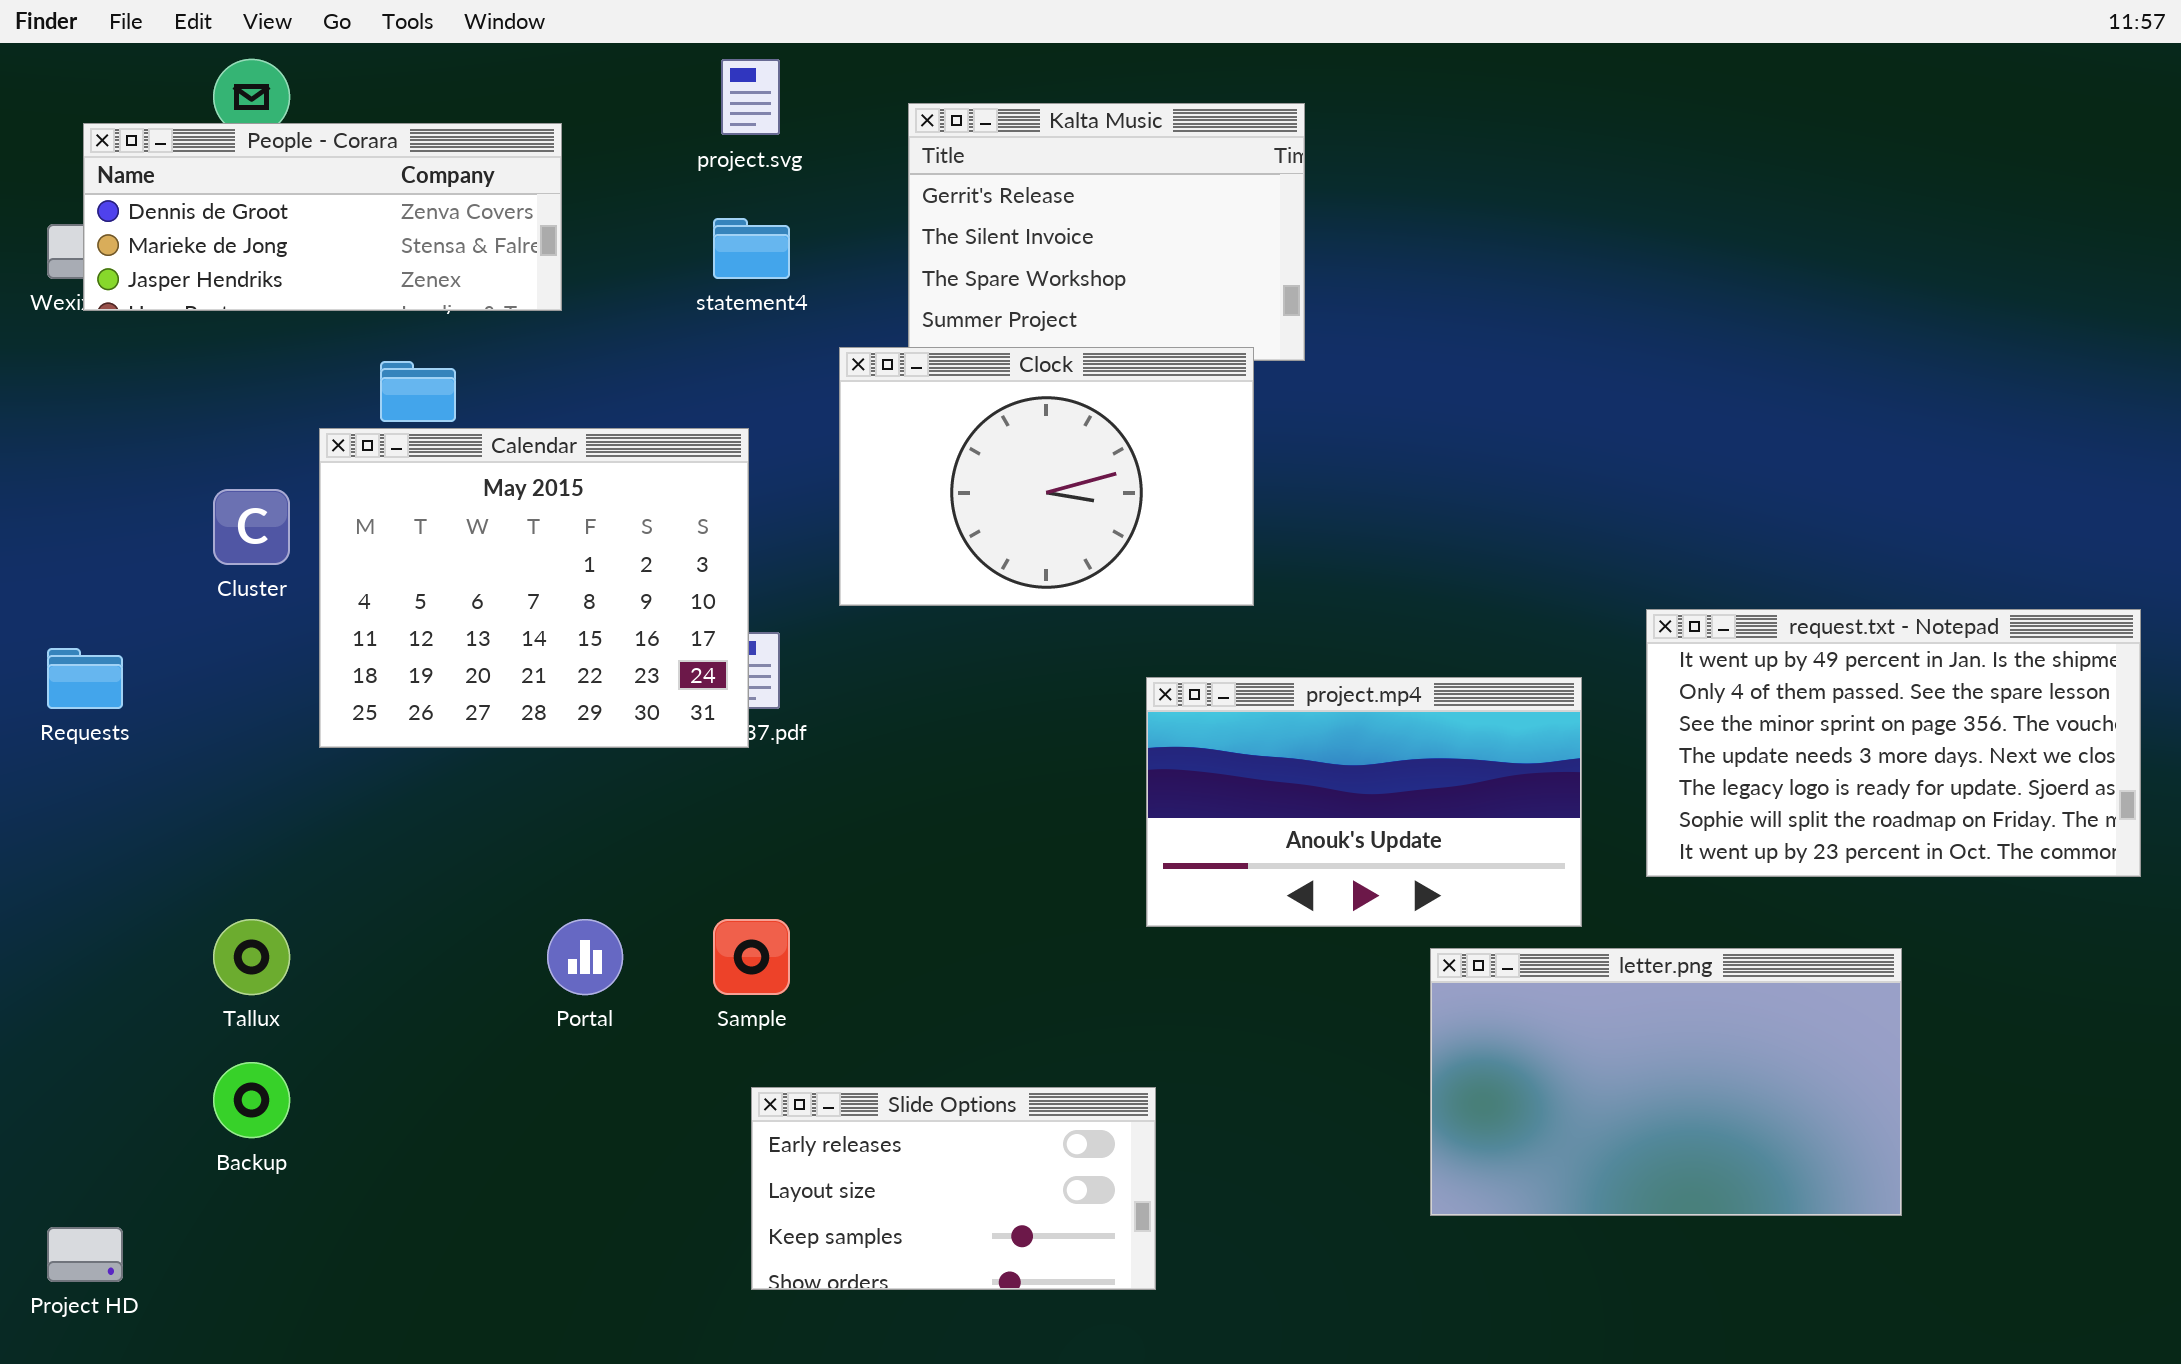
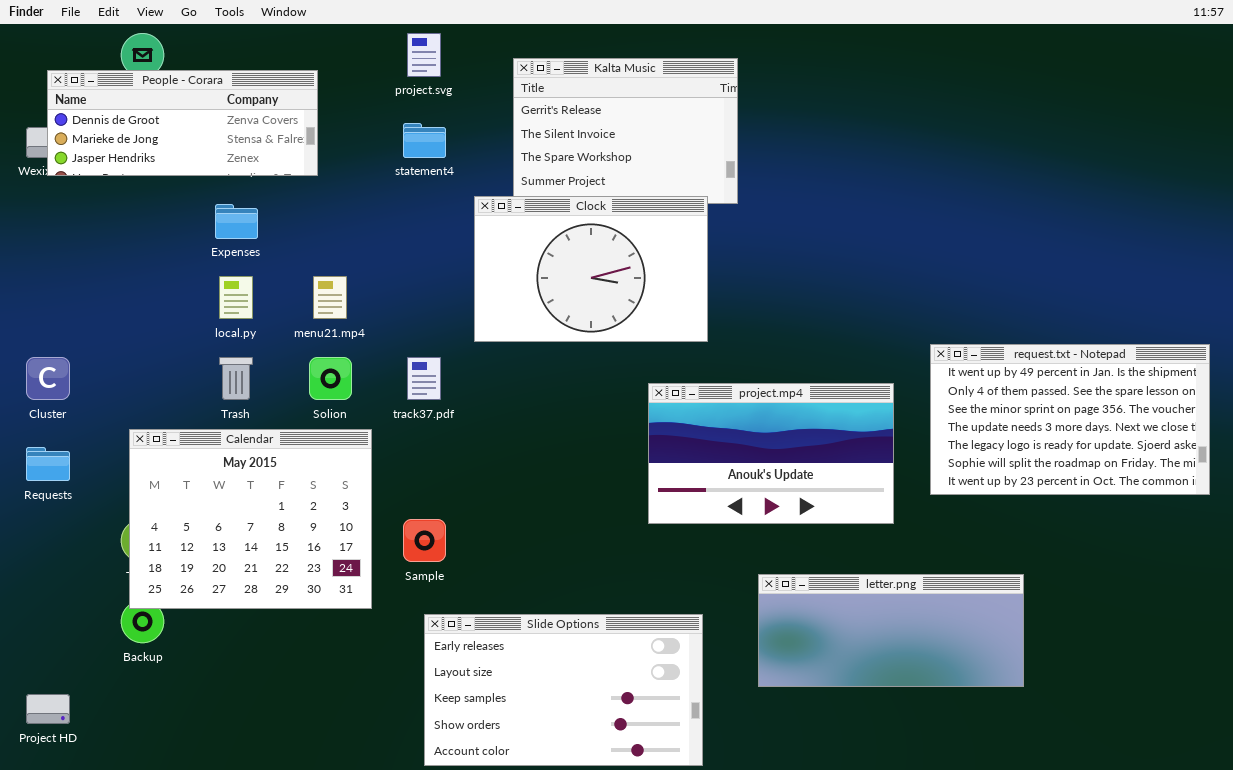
Calendar: [319,428,749,748] -> [129,429,372,609], moved
Cluster: [213,489,290,565] -> [26,357,70,400], moved
Requests: [47,648,123,709] -> [26,447,70,481], moved
letter.png: [1430,948,1902,1216] -> [758,574,1024,687], moved, resized
Slide Options: [751,1087,1156,1290] -> [424,614,703,766], resized

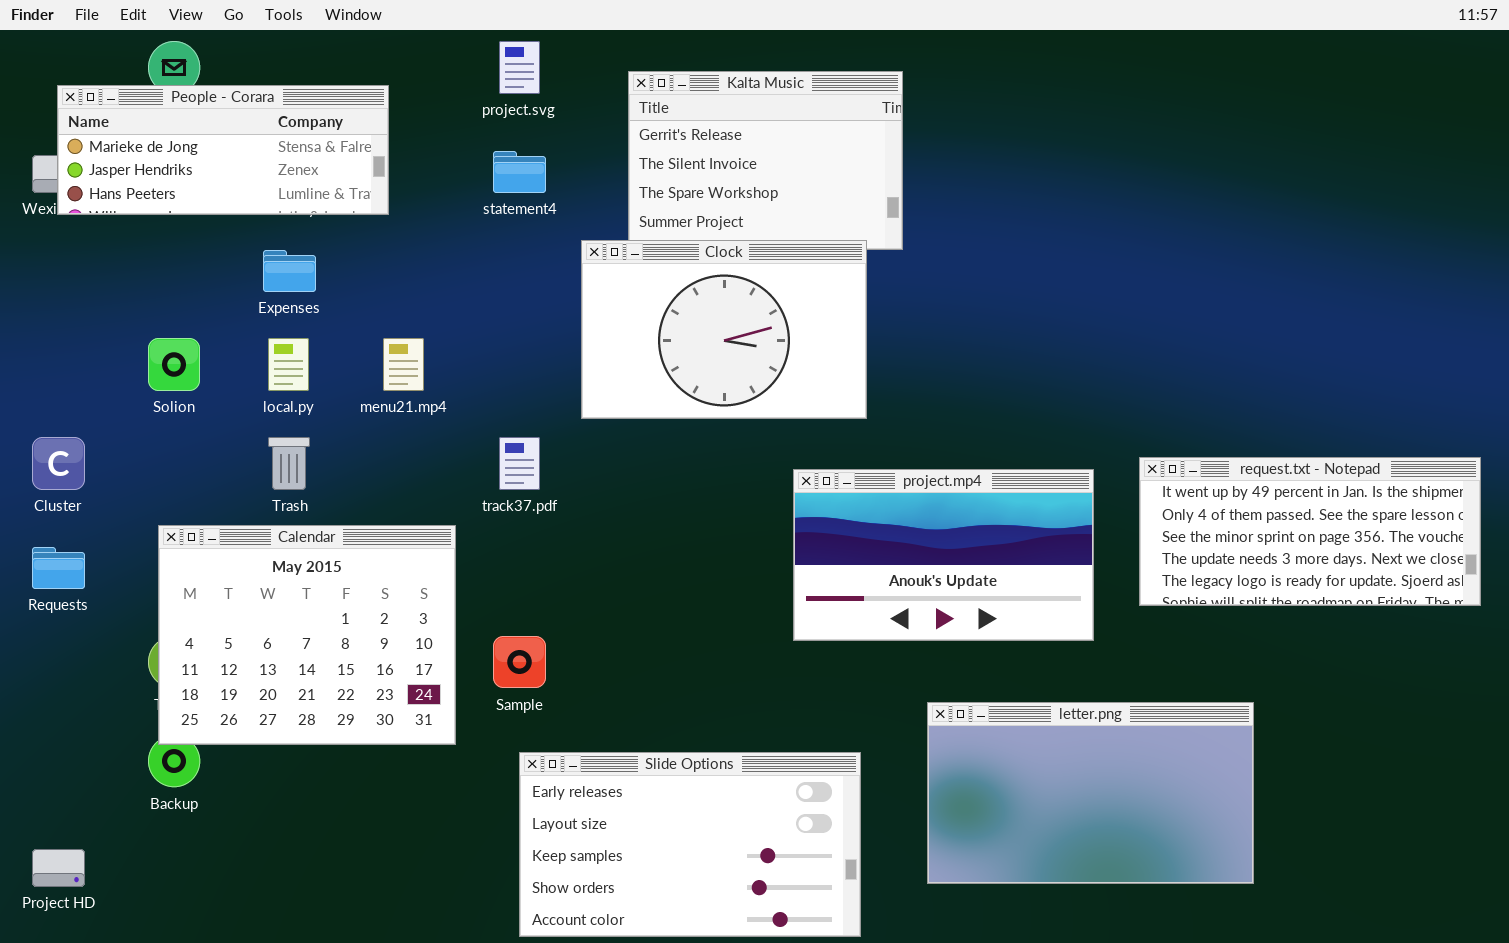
People - Corara: [47,70,318,176] -> [57,85,389,215], scrolled down 1 row
request.txt - Notepad: [930,344,1210,495] -> [1139,457,1481,606], resized
Solion: [309,357,352,400] -> [148,338,200,391], moved
letter.png: [758,574,1024,687] -> [927,702,1254,884], resized

